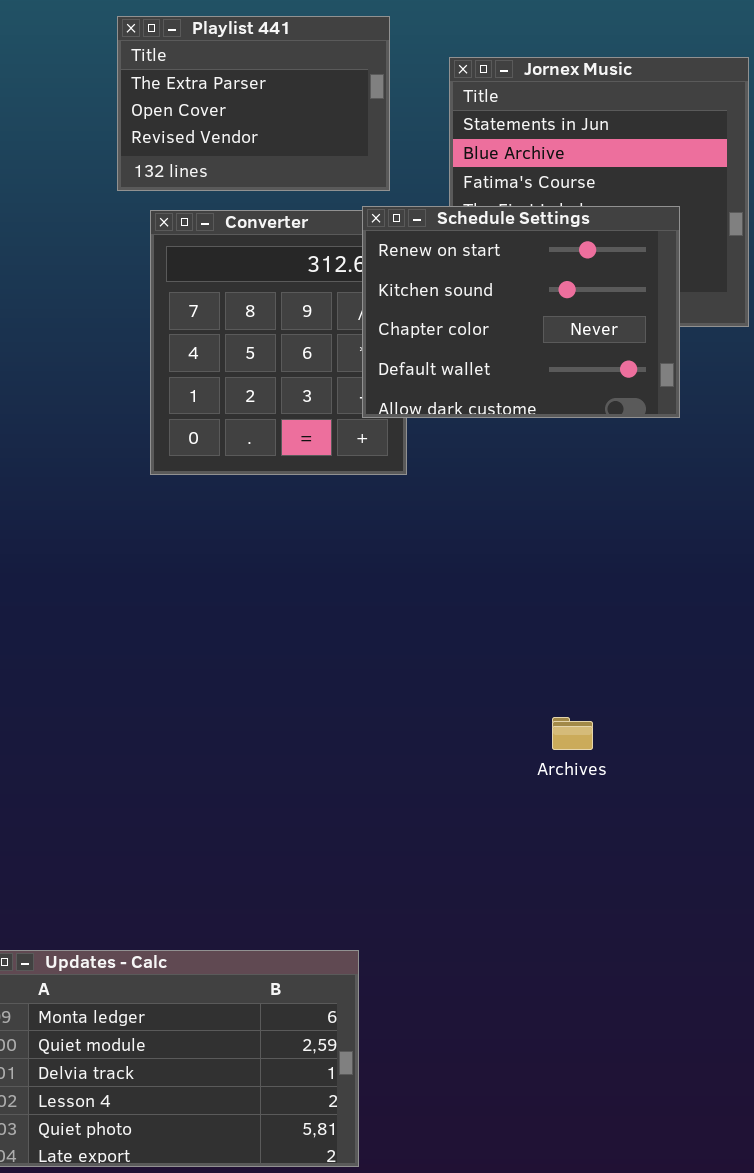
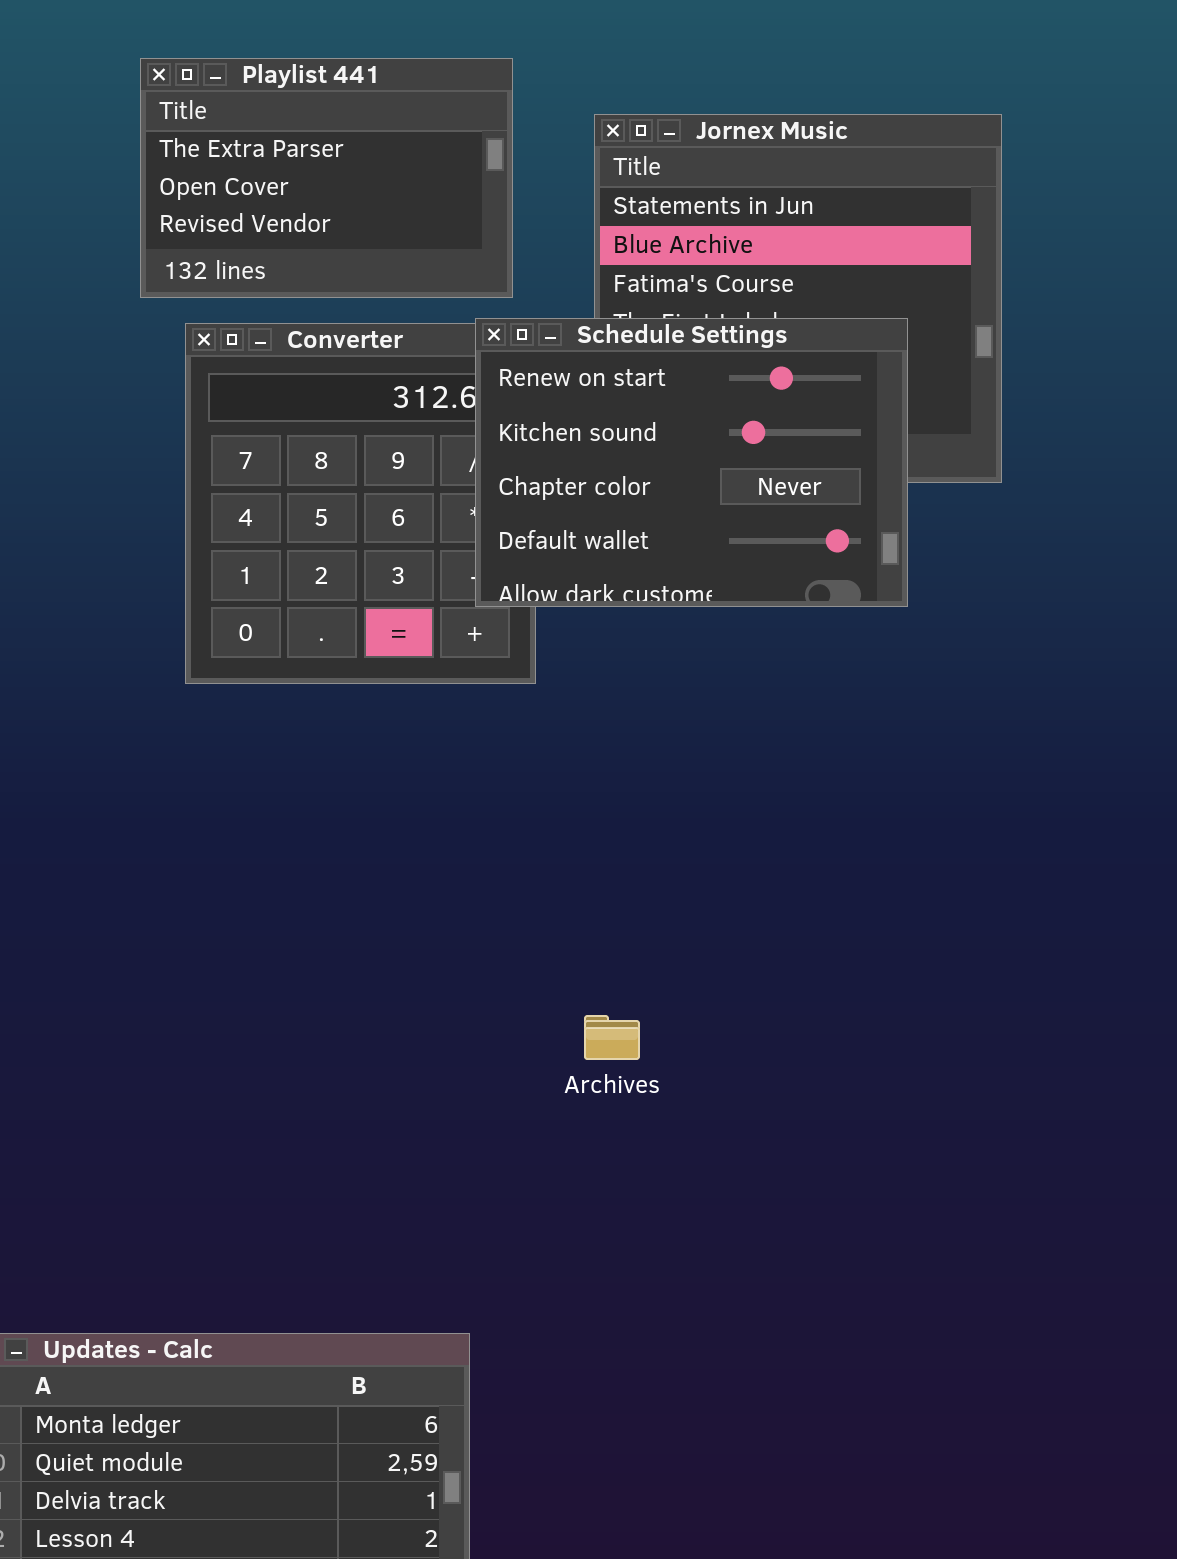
Archives: [552,717,593,750] -> [584,1015,640,1060], moved

